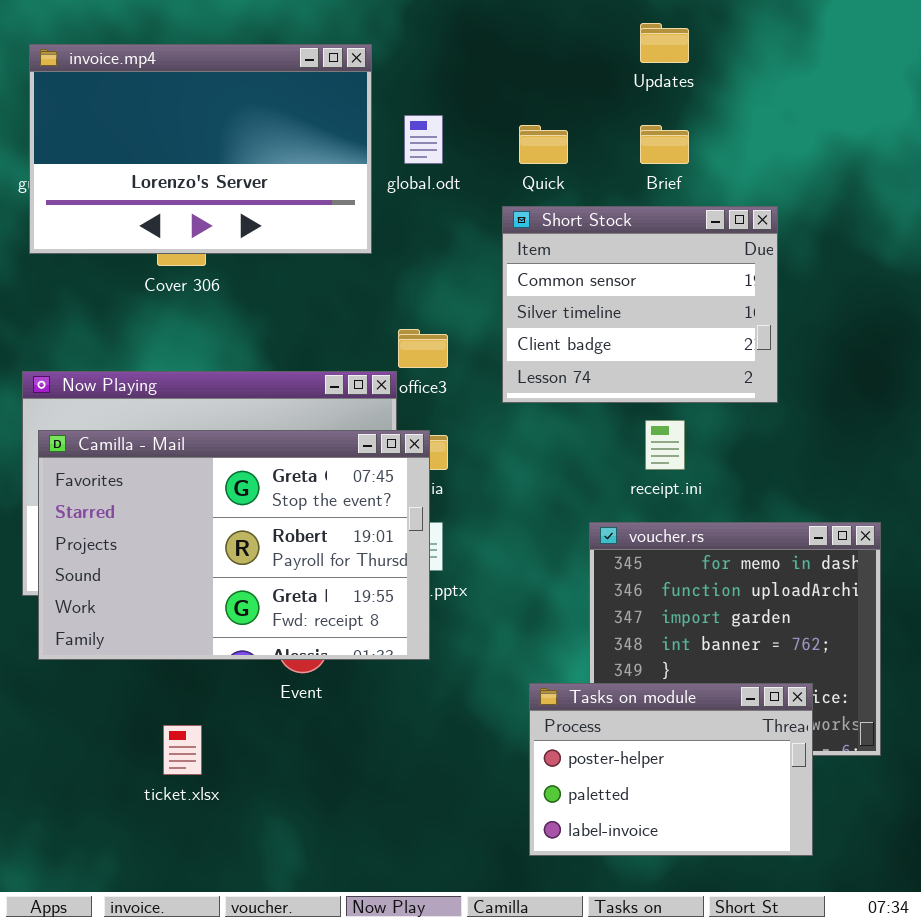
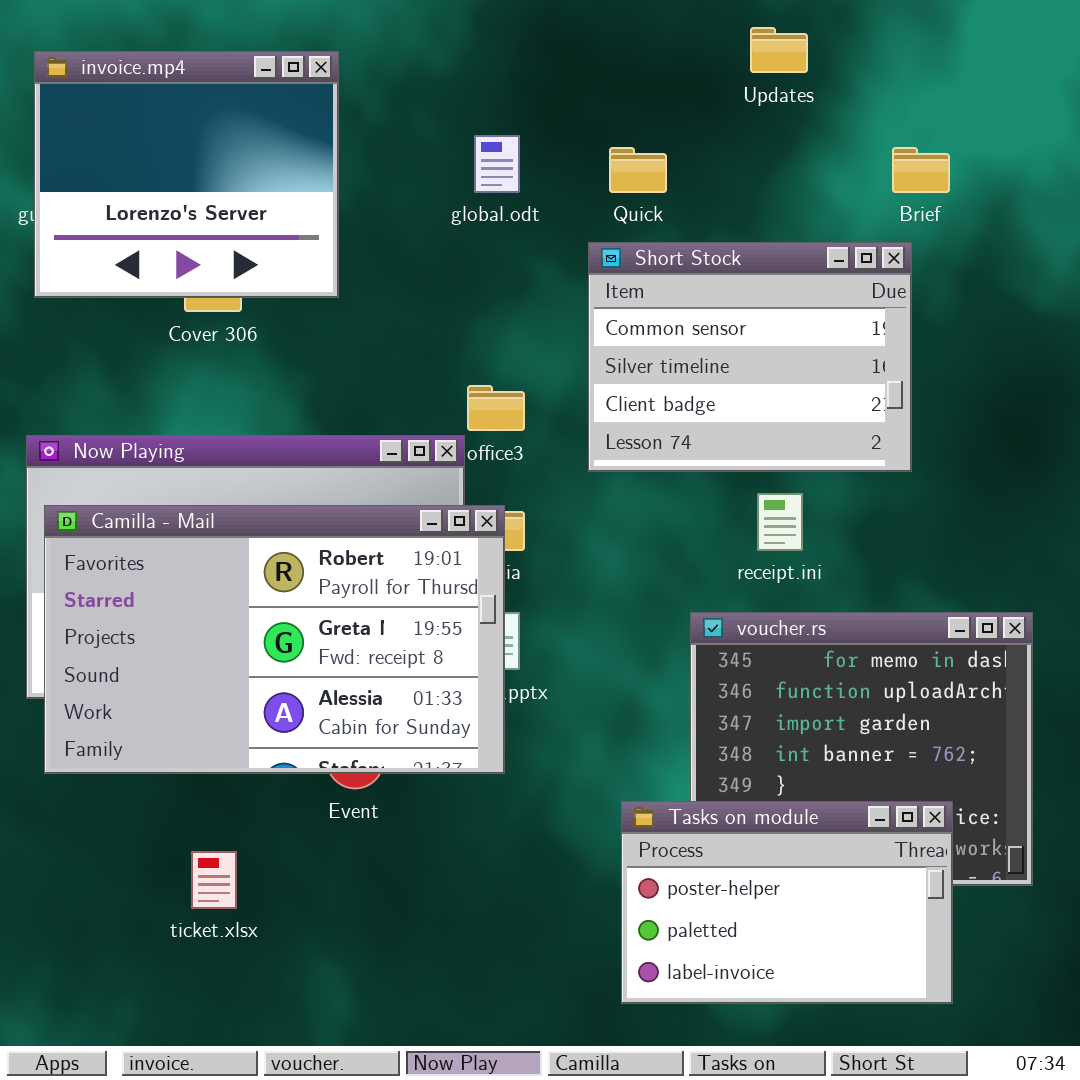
invoice.mp4: [29,44,372,254] -> [34,51,339,298], resized
Brief: [640,125,689,164] -> [892,147,950,193], moved
Camilla - Mail: [38,430,430,660] -> [44,505,505,774], scrolled down 1 row

